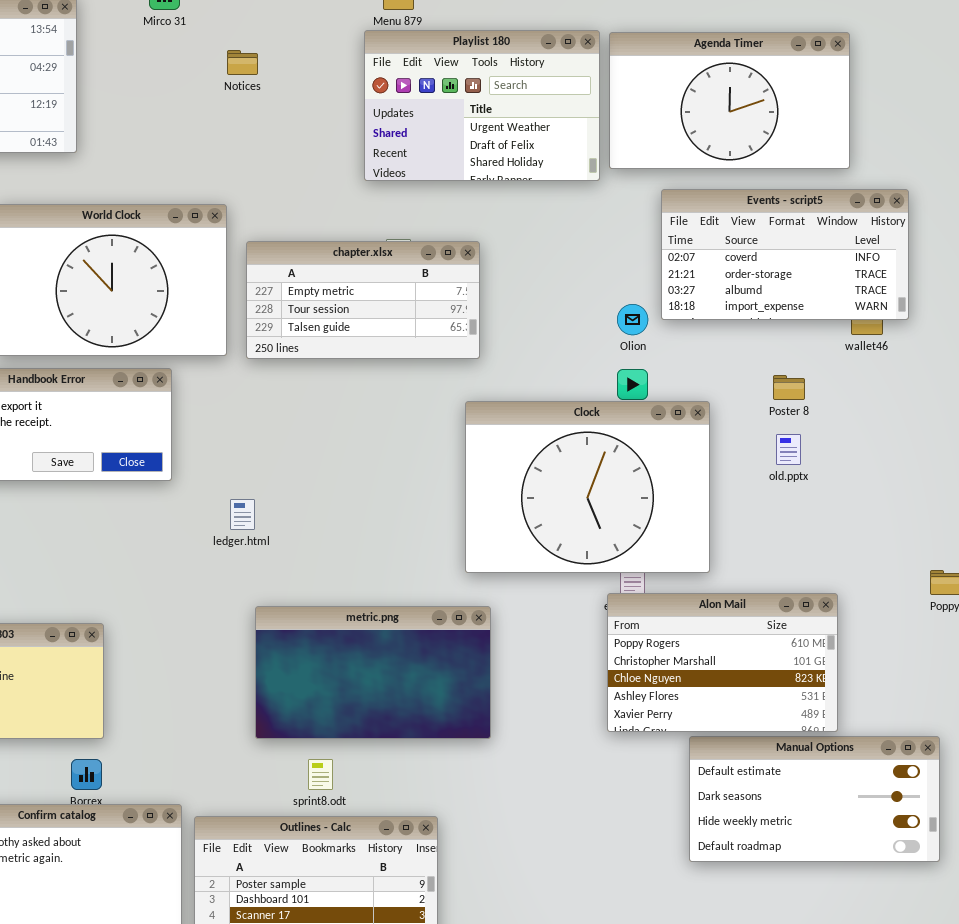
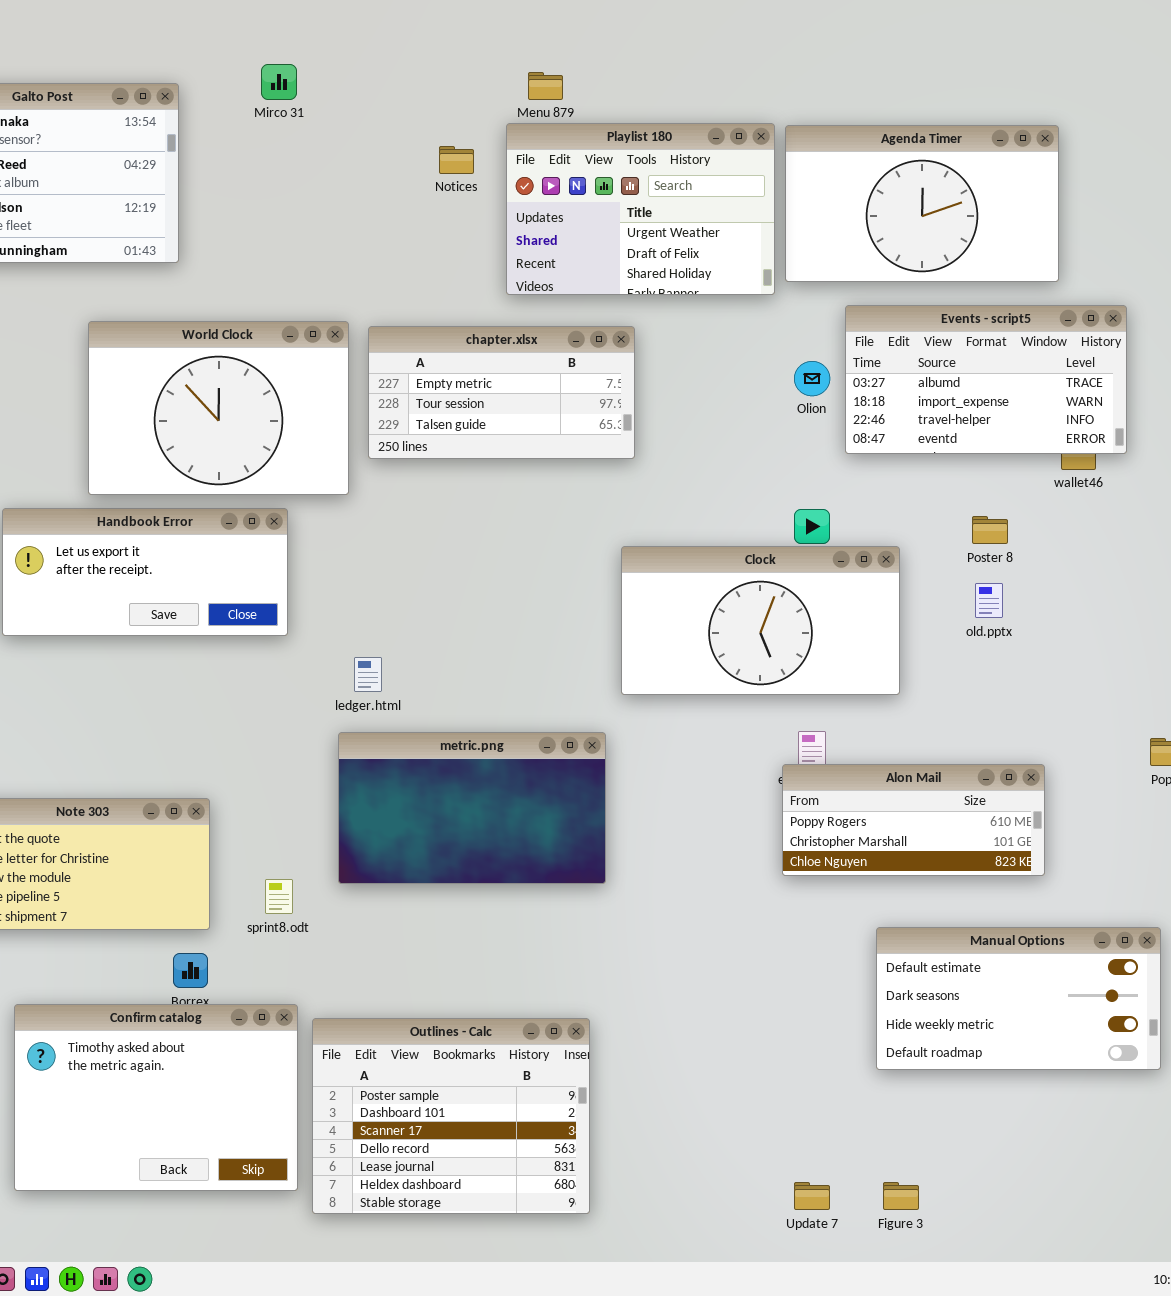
Notices: [227,50,258,75] -> [439,146,474,174], moved
Events - script5: [661,189,909,320] -> [845,305,1127,454], scrolled down 2 rows
chapter.xlsx: [246,241,480,359] -> [368,326,635,459], moved
Olion: [617,304,648,335] -> [794,361,830,396], moved
Clock: [465,401,710,573] -> [621,546,900,695], resized
Alon Mail: [607,593,838,732] -> [782,764,1045,876], resized
metric.png: [255,606,491,739] -> [338,732,606,884], moved
sprint8.odt: [308,759,333,790] -> [265,879,293,914], moved

